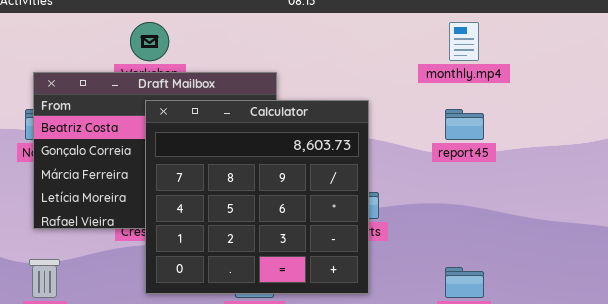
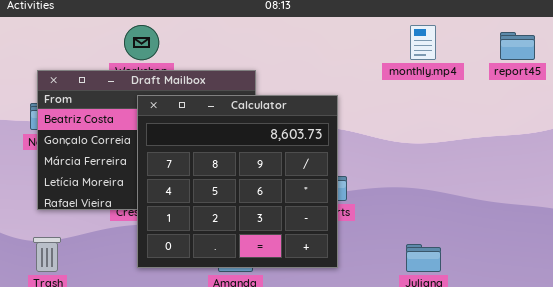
report45: [445,109,484,140] -> [500,32,535,60], moved

